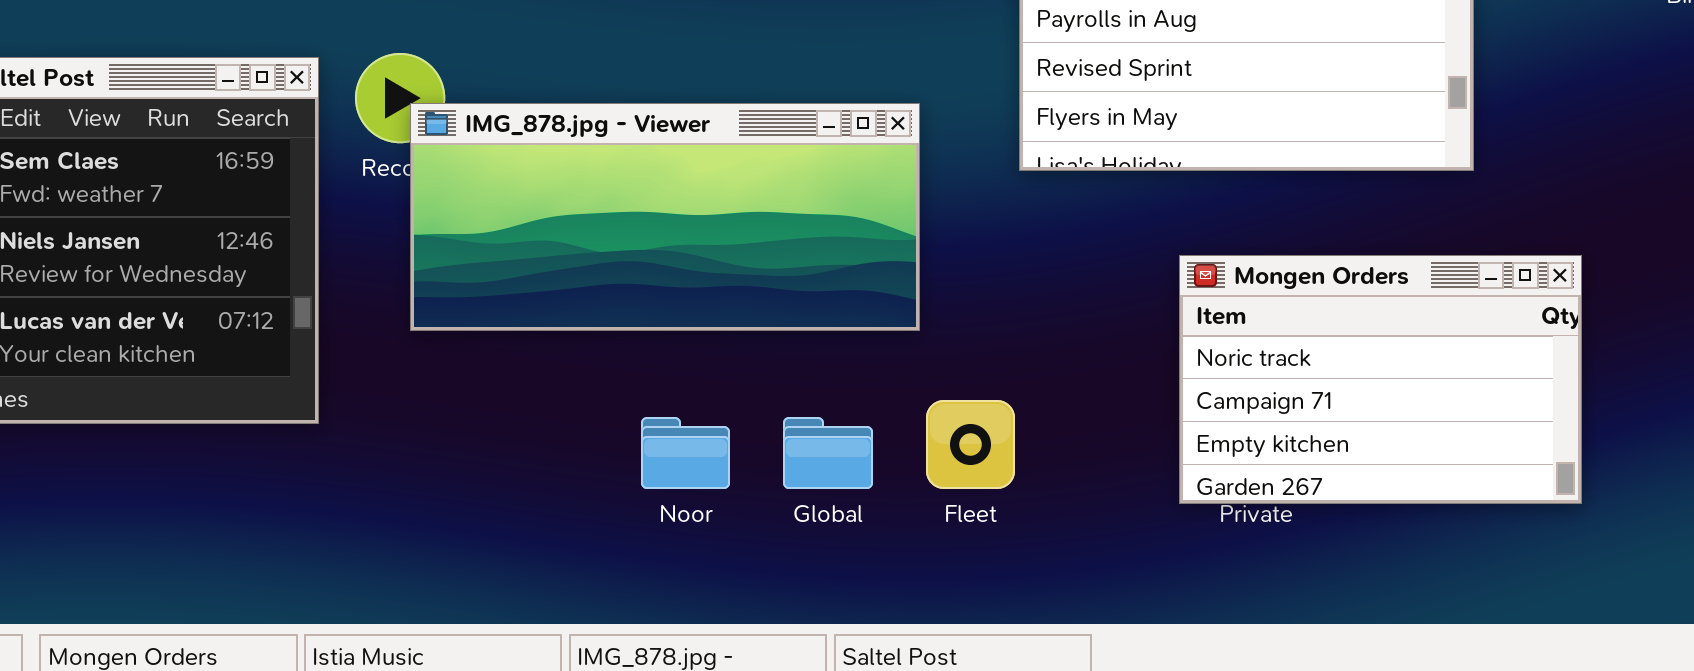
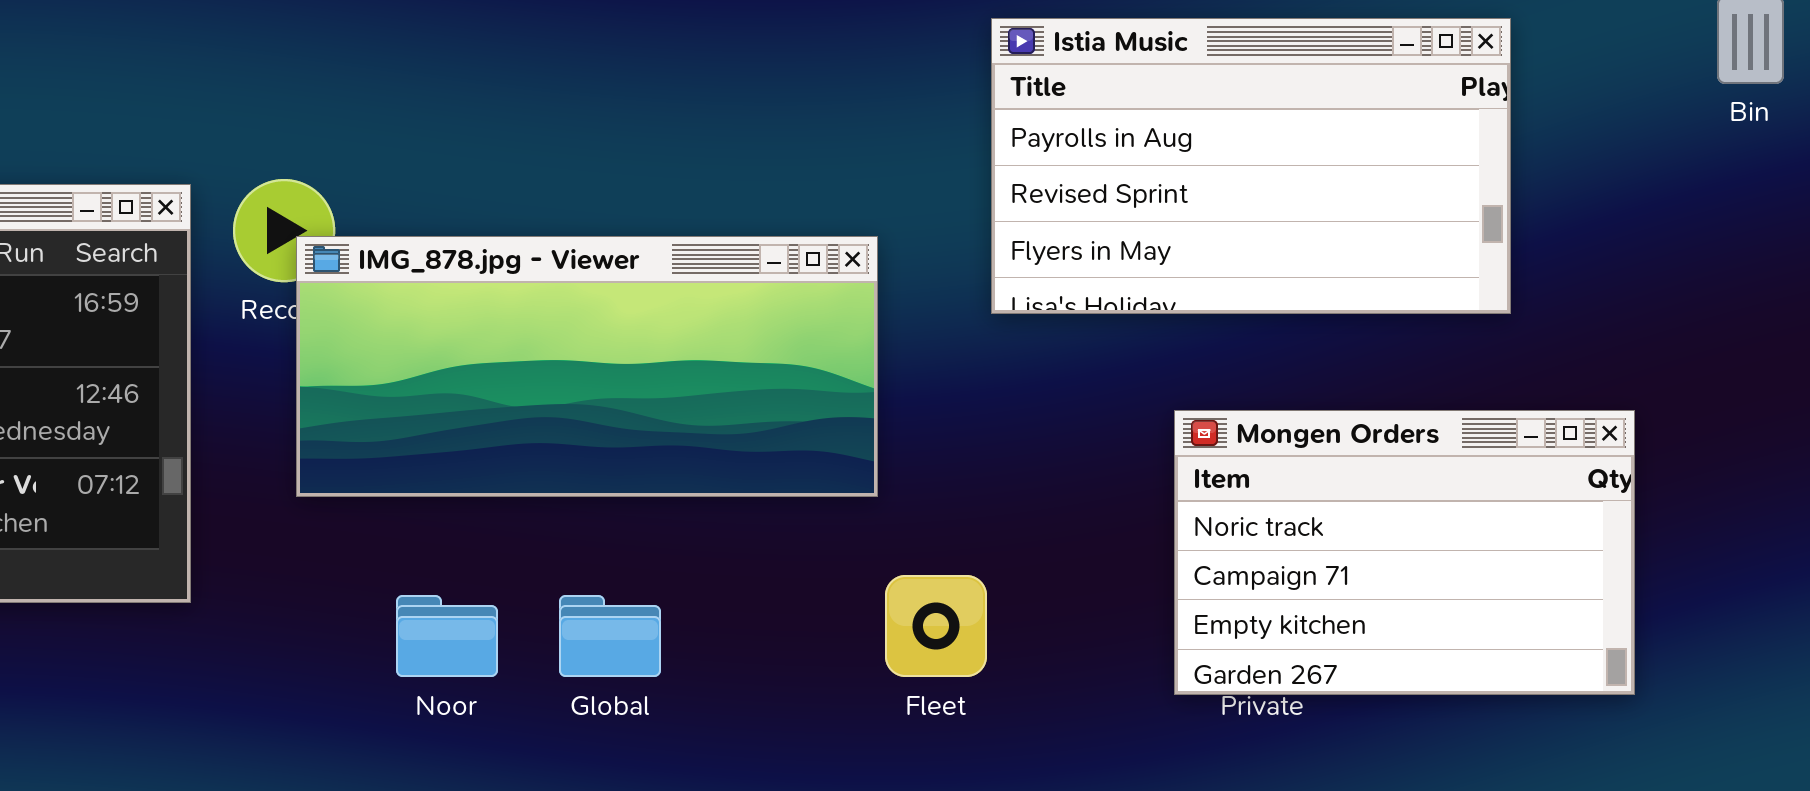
Noor: [641,417,730,489] -> [396,595,498,677], moved
Global: [783,417,873,489] -> [559,595,661,677], moved

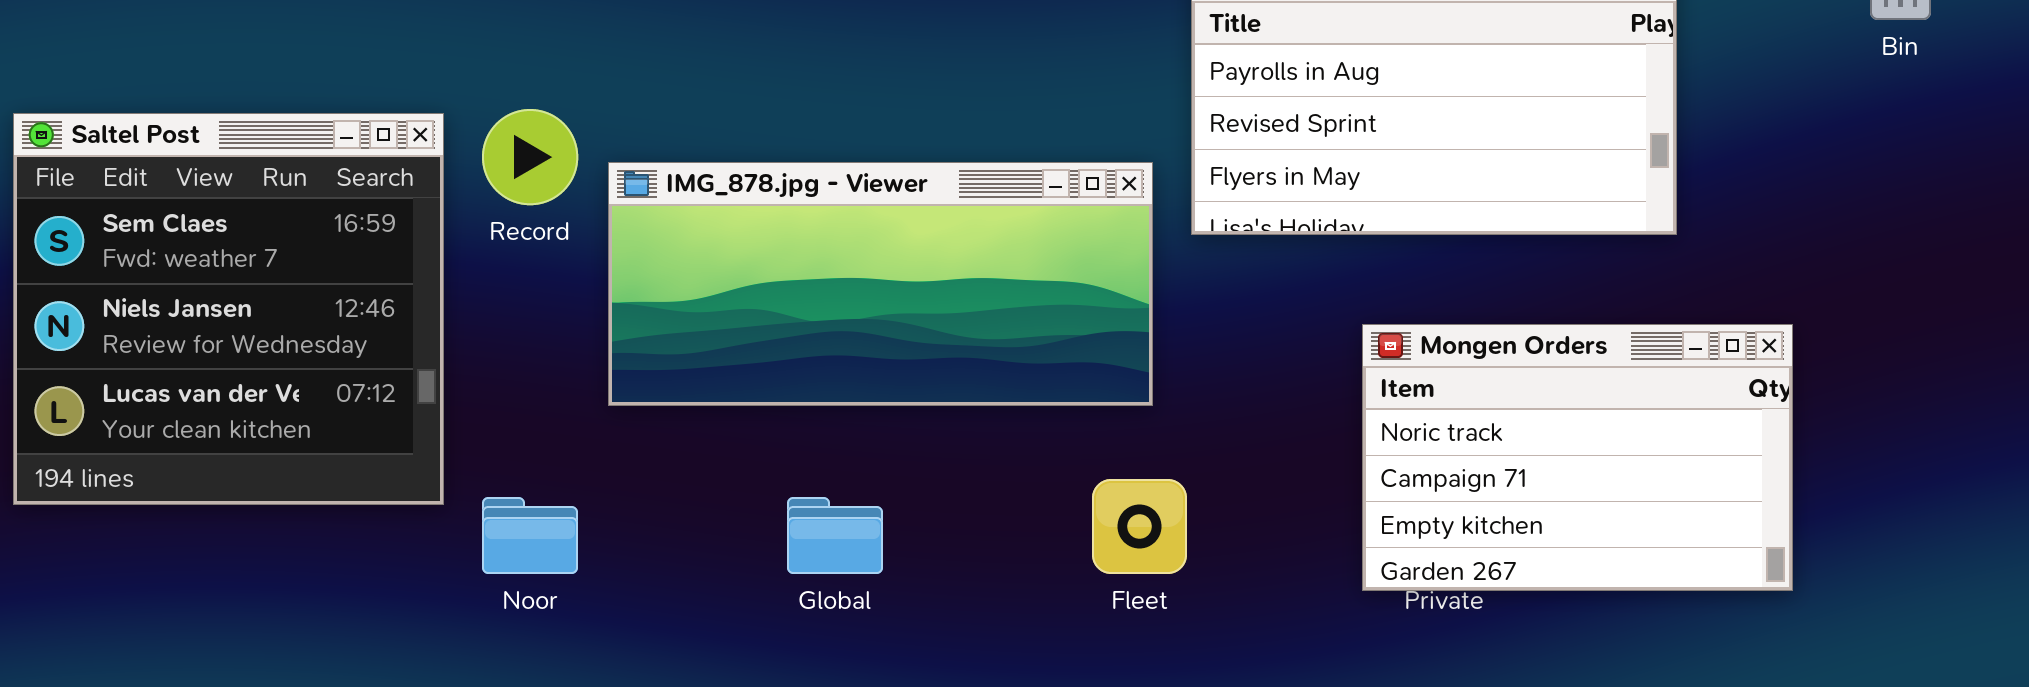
IMG_878.jpg - Viewer: [296,236,878,497] -> [608,162,1153,406], moved
Noor: [396,595,498,677] -> [482,497,578,574], moved

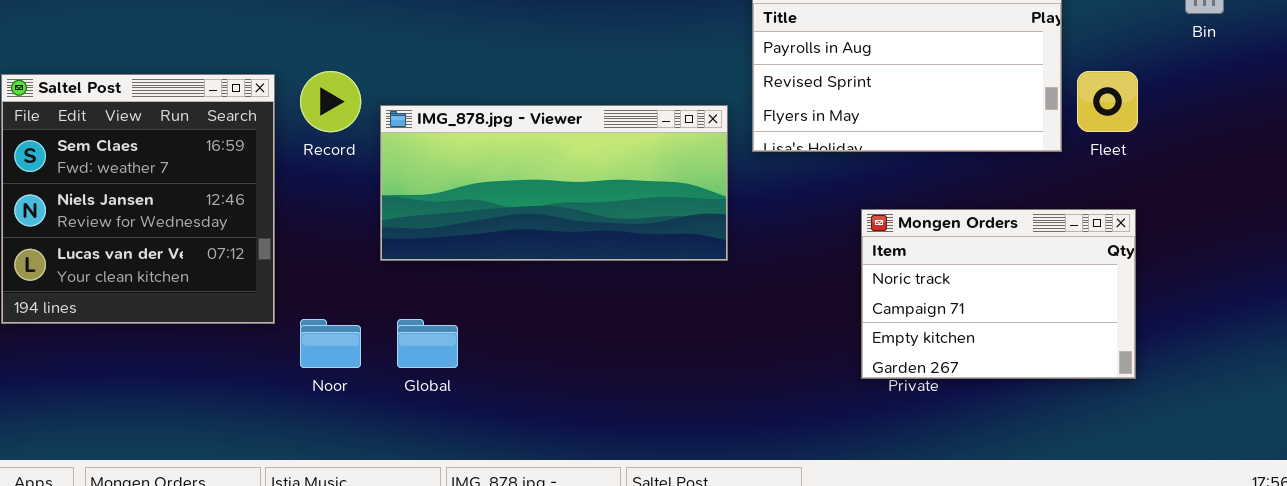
Fleet: [1092,479,1187,574] -> [1077,71,1138,132], moved
Global: [787,497,883,574] -> [397,319,458,368], moved

